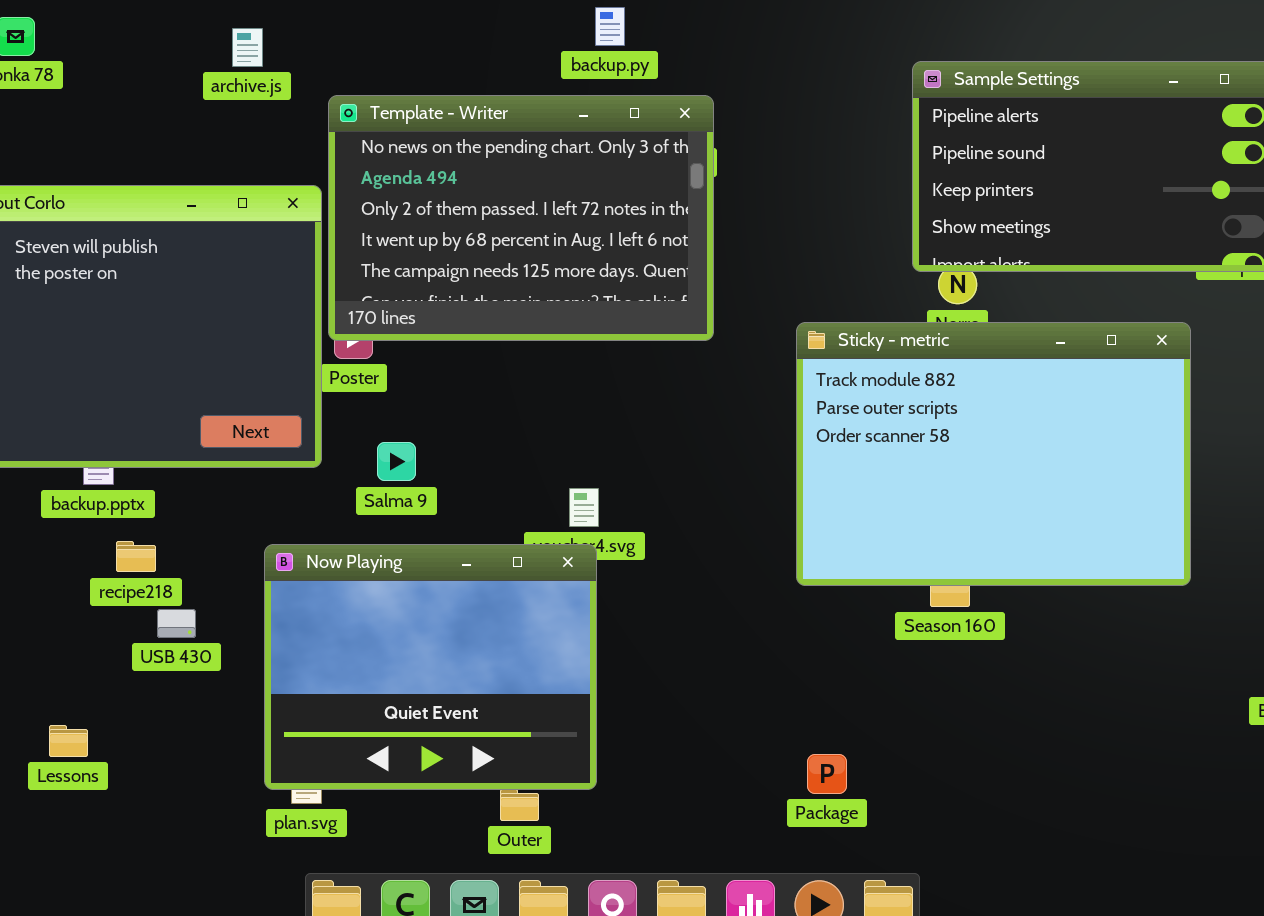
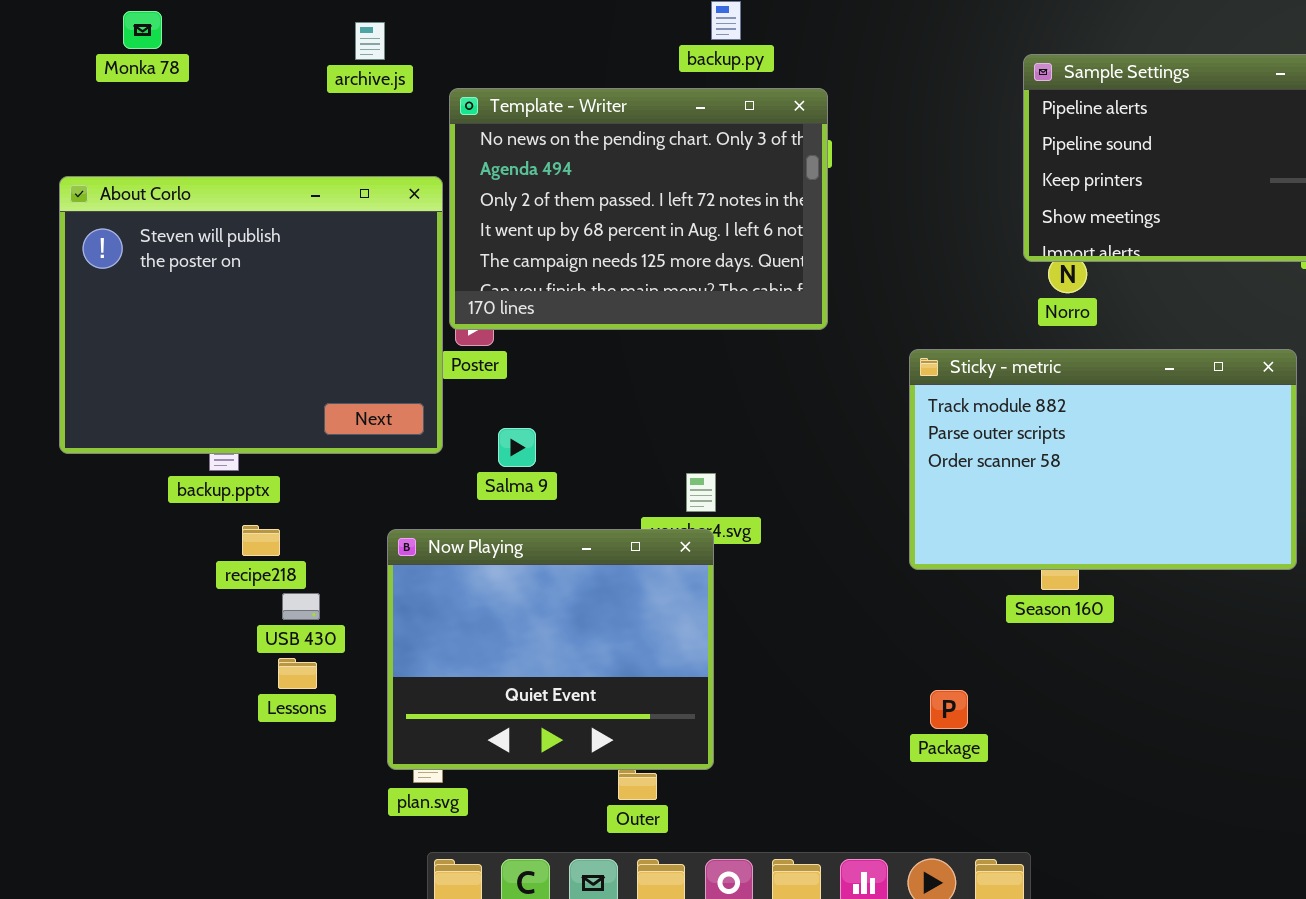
Sticky - metric: [796,322,1191,586] -> [909,349,1297,570], resized
Lessons: [49,725,88,757] -> [278,658,317,689], moved
Package: [807,754,847,794] -> [930,690,968,729], moved

